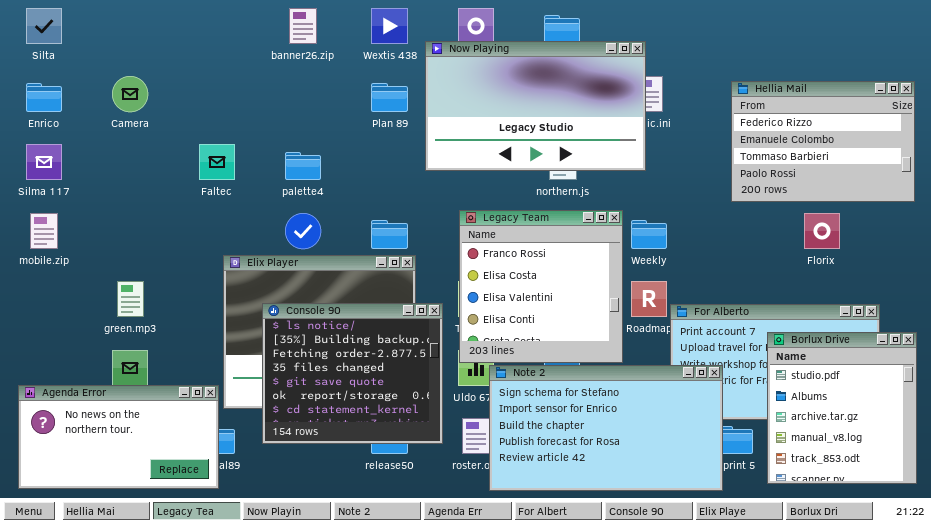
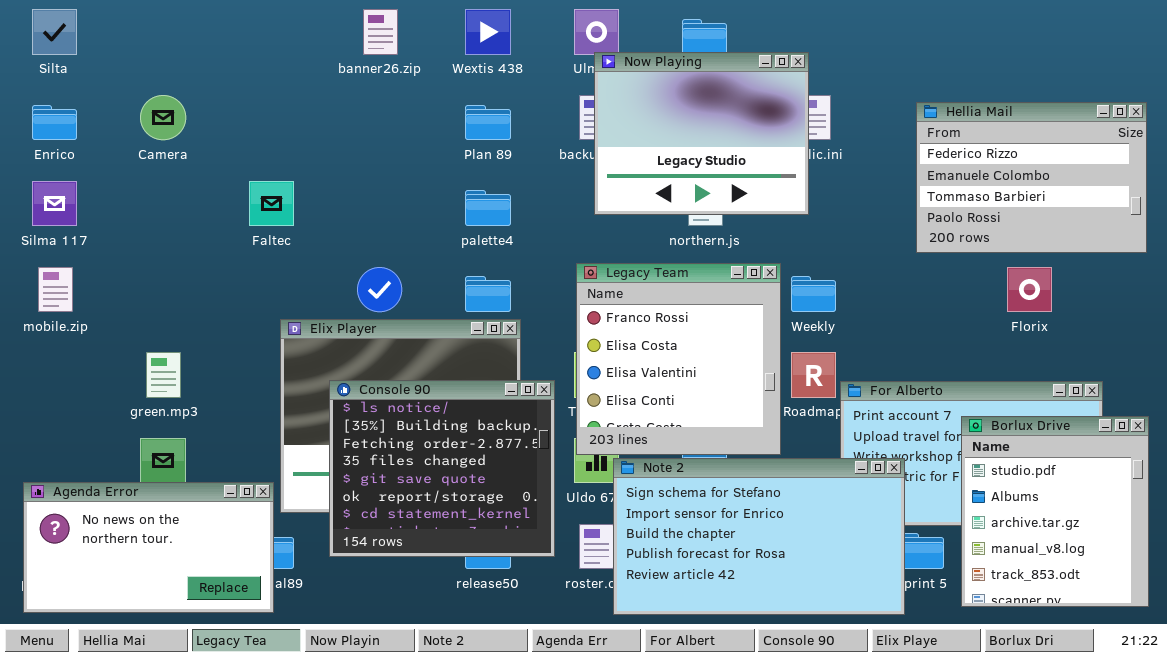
Now Playing: [425,41,646,171] -> [594,52,809,215], resized
palette4: [285,152,321,180] -> [465,190,511,226], moved

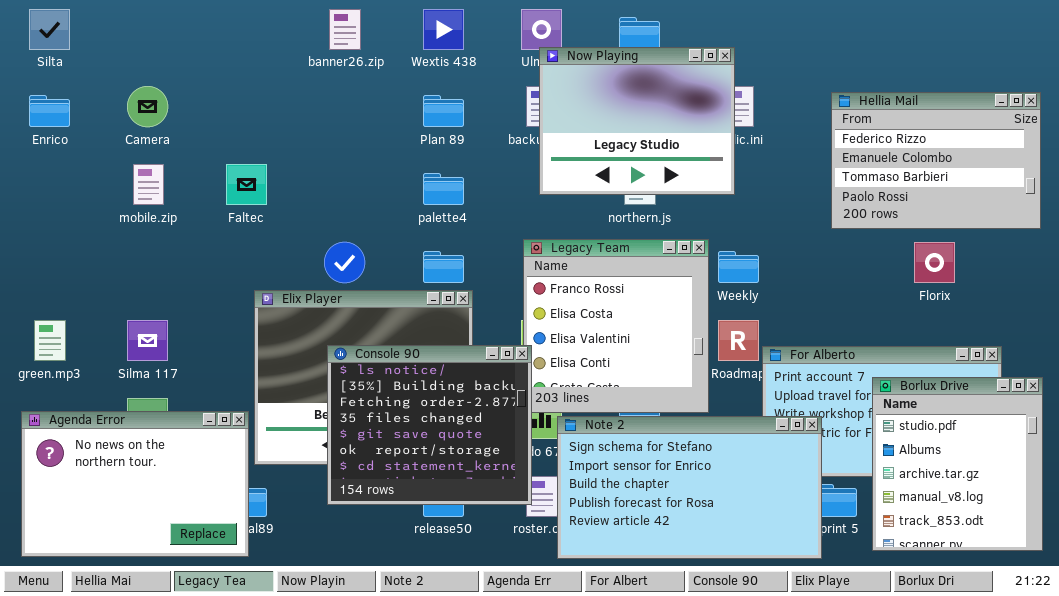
Silma 117: [32,181,77,226] -> [127,320,168,361], moved
mobile.zip: [38,267,73,312] -> [133,164,164,205], moved
green.mp3: [146,352,181,398] -> [34,320,66,361], moved
Console 90: [329,380,555,557] -> [327,345,532,505], moved
Agenda Error: [23,482,274,613] -> [21,411,249,557], resized

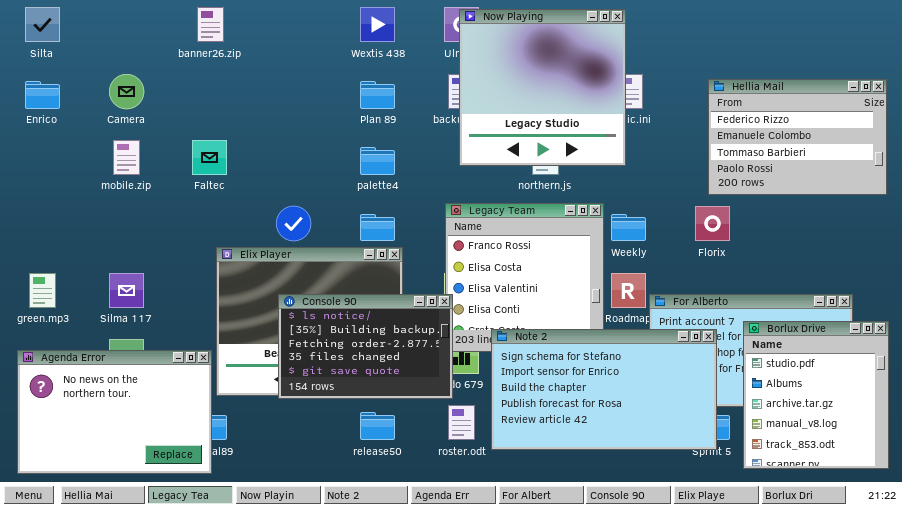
banner26.zip: [329,9,361,50] -> [197,7,224,42], moved
Now Playing: [539,47,735,195] -> [459,9,626,166], resized
Florix: [914,242,955,283] -> [695,206,730,241], moved
Console 90: [327,345,532,505] -> [278,294,453,399], resized
Note 2: [557,416,822,559] -> [491,329,717,450], moved

